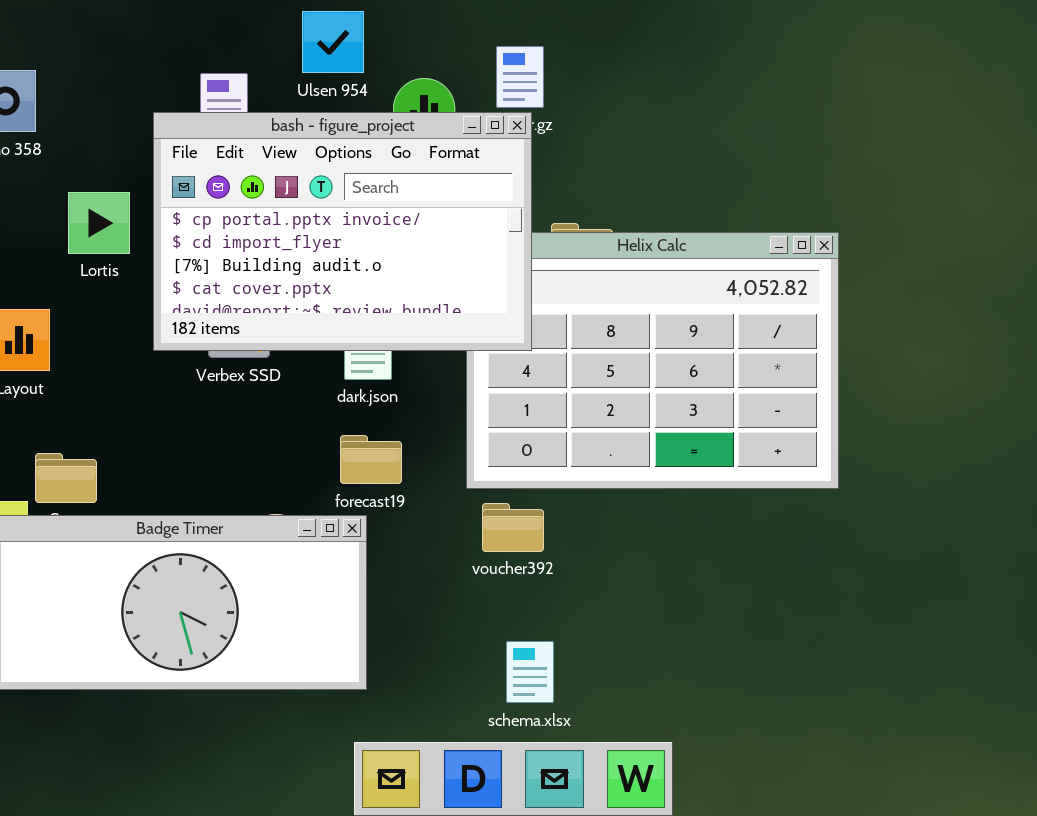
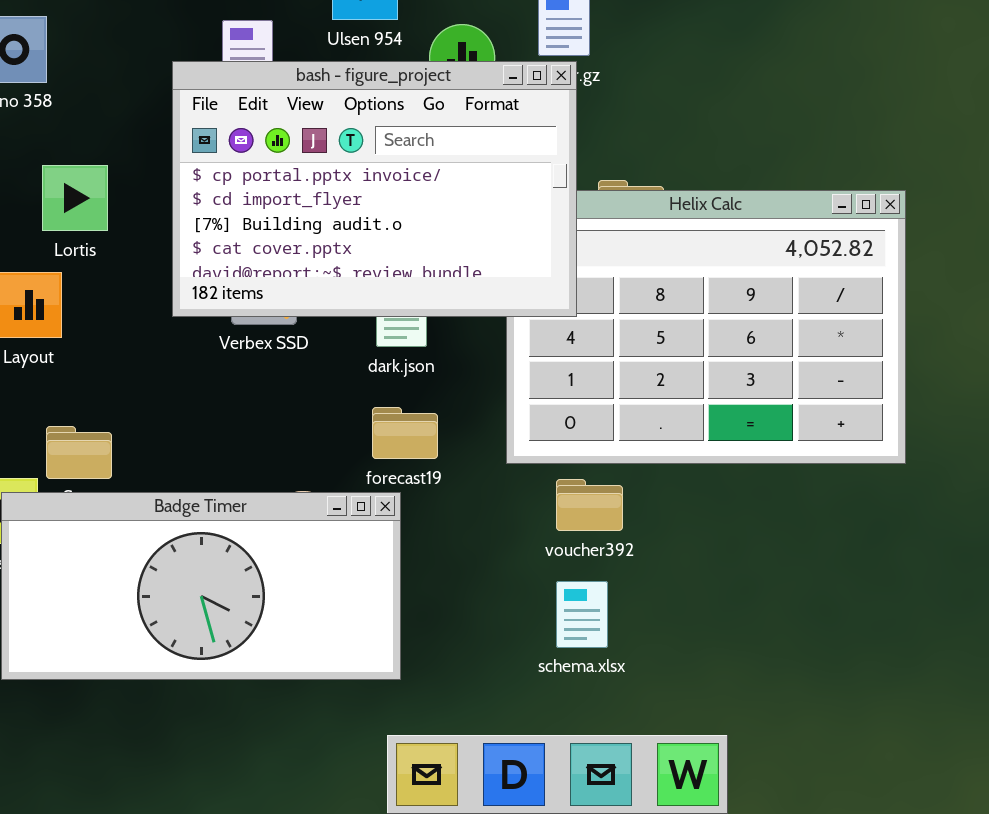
Lortis: [68,192,130,254] -> [42,165,108,231], moved
voucher392: [482,503,544,552] -> [556,479,623,531], moved
schema.xlsx: [506,641,554,703] -> [556,581,608,648], moved

